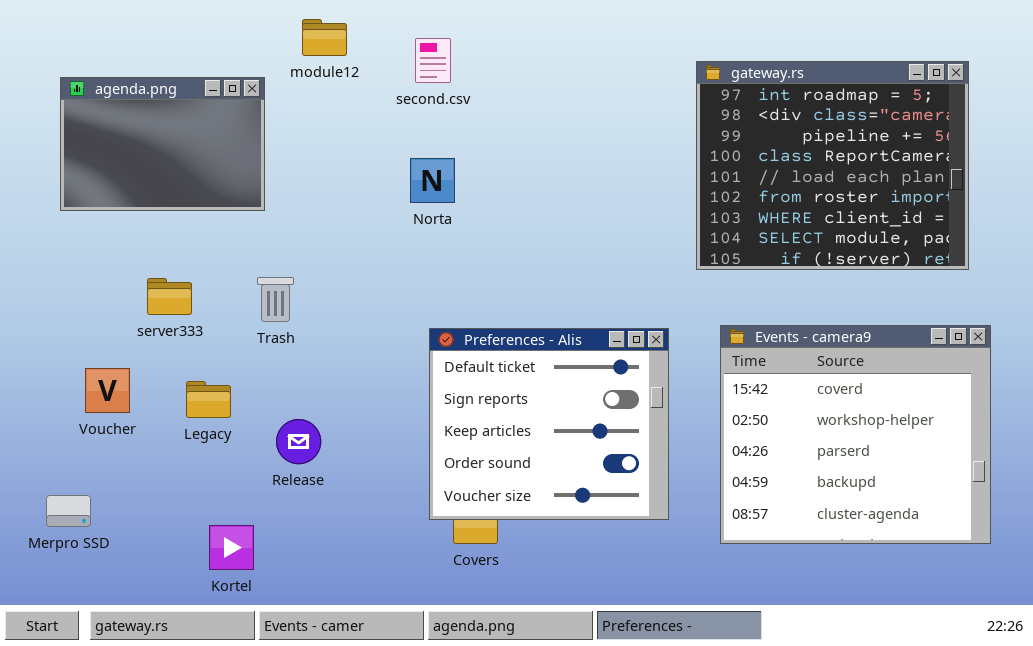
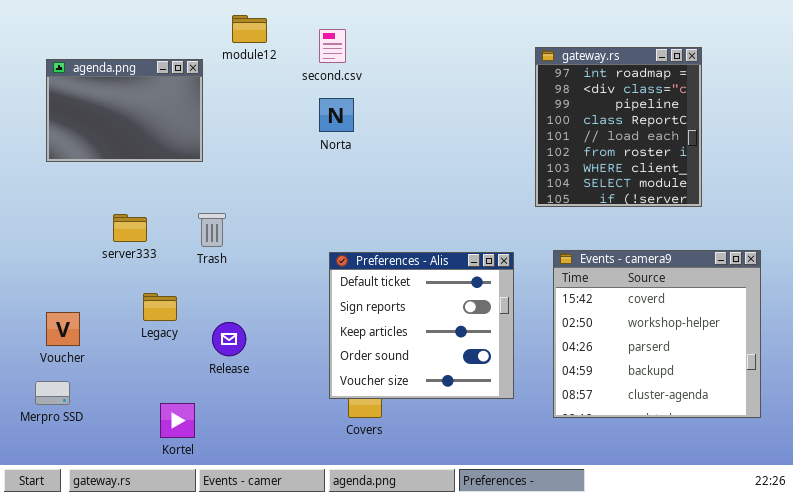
gateway.rs: [696,61,969,270] -> [535,47,702,207], resized
Norta: [410,158,455,203] -> [319,98,354,132], moved
Voucher: [85,368,130,413] -> [46,312,80,346], moved

